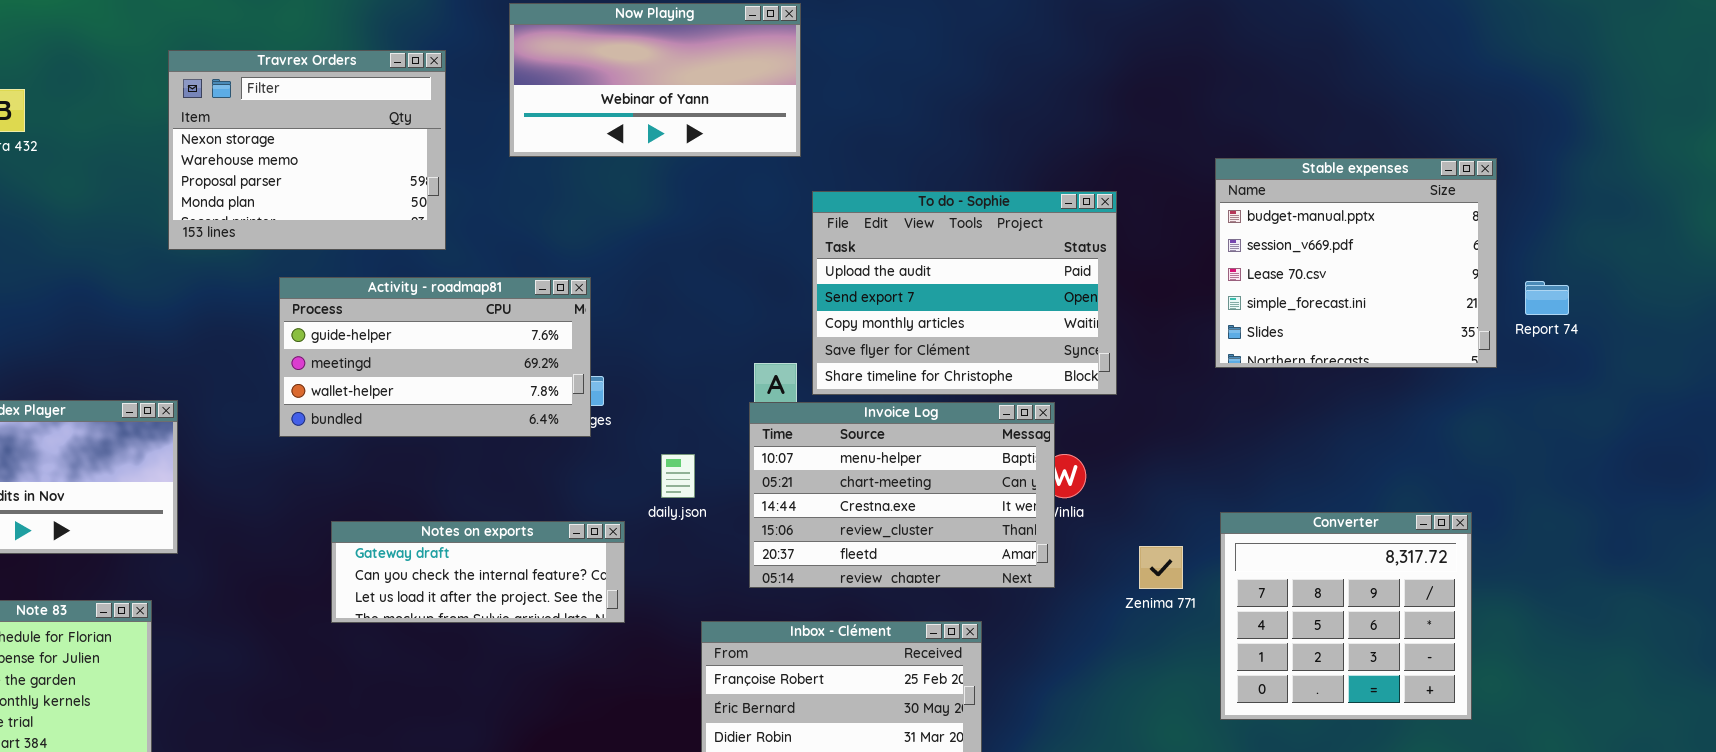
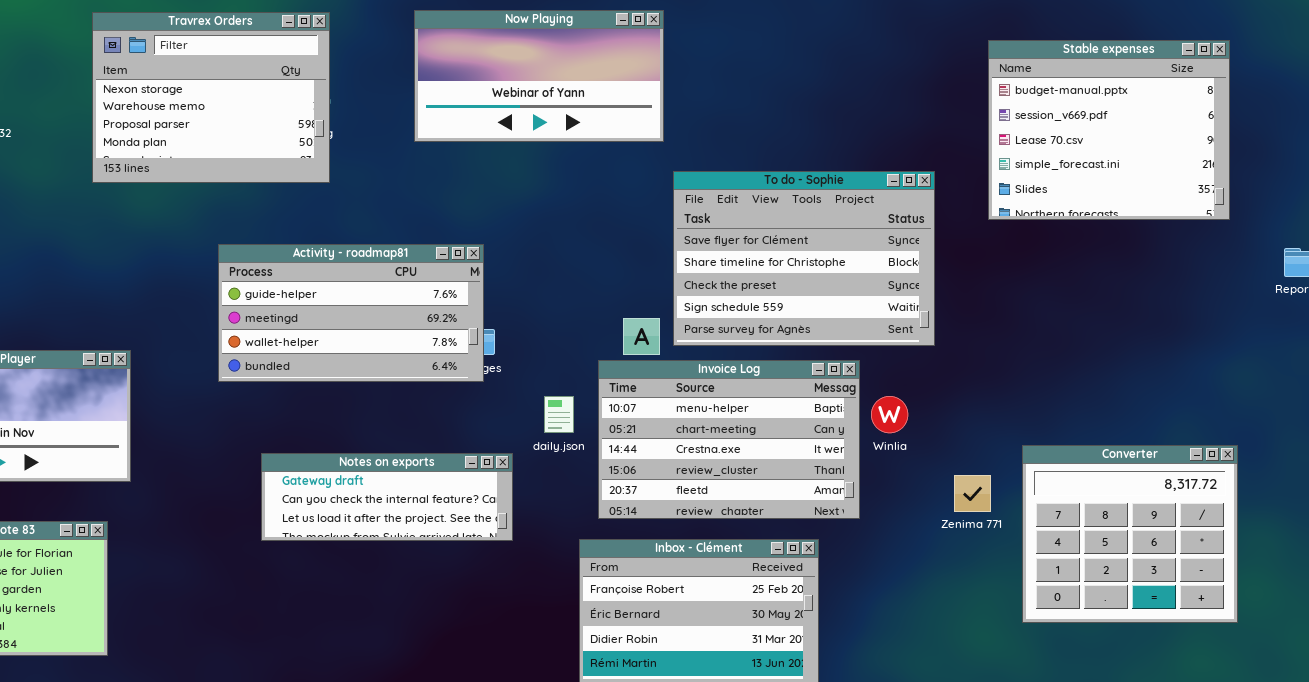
Travrex Orders: [168,50,446,250] -> [92,12,330,183], moved
Stable expenses: [1215,158,1497,368] -> [988,40,1230,220], moved
To do - Sophie: [812,191,1117,395] -> [673,171,935,346], scrolled down 3 rows
Invoice Log: [749,402,1055,588] -> [598,360,860,519], moved

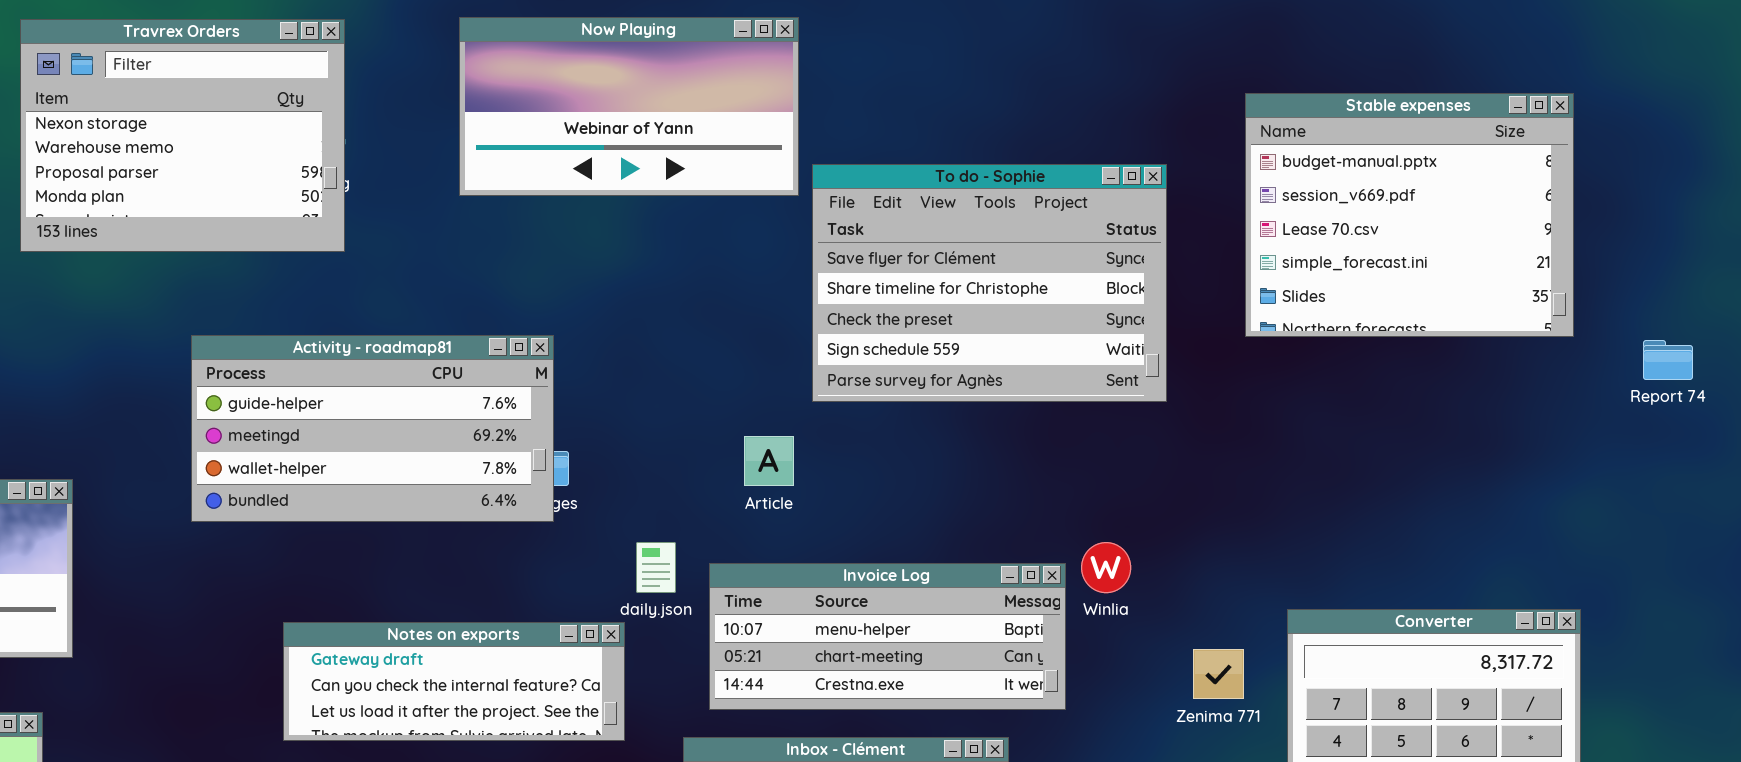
Stable expenses: [988,40,1230,220] -> [1245,93,1574,337], moved
To do - Sophie: [673,171,935,346] -> [812,164,1167,402], moved
Invoice Log: [598,360,860,519] -> [709,563,1066,710], resized
Notes on exports: [261,453,513,541] -> [283,622,625,741], moved

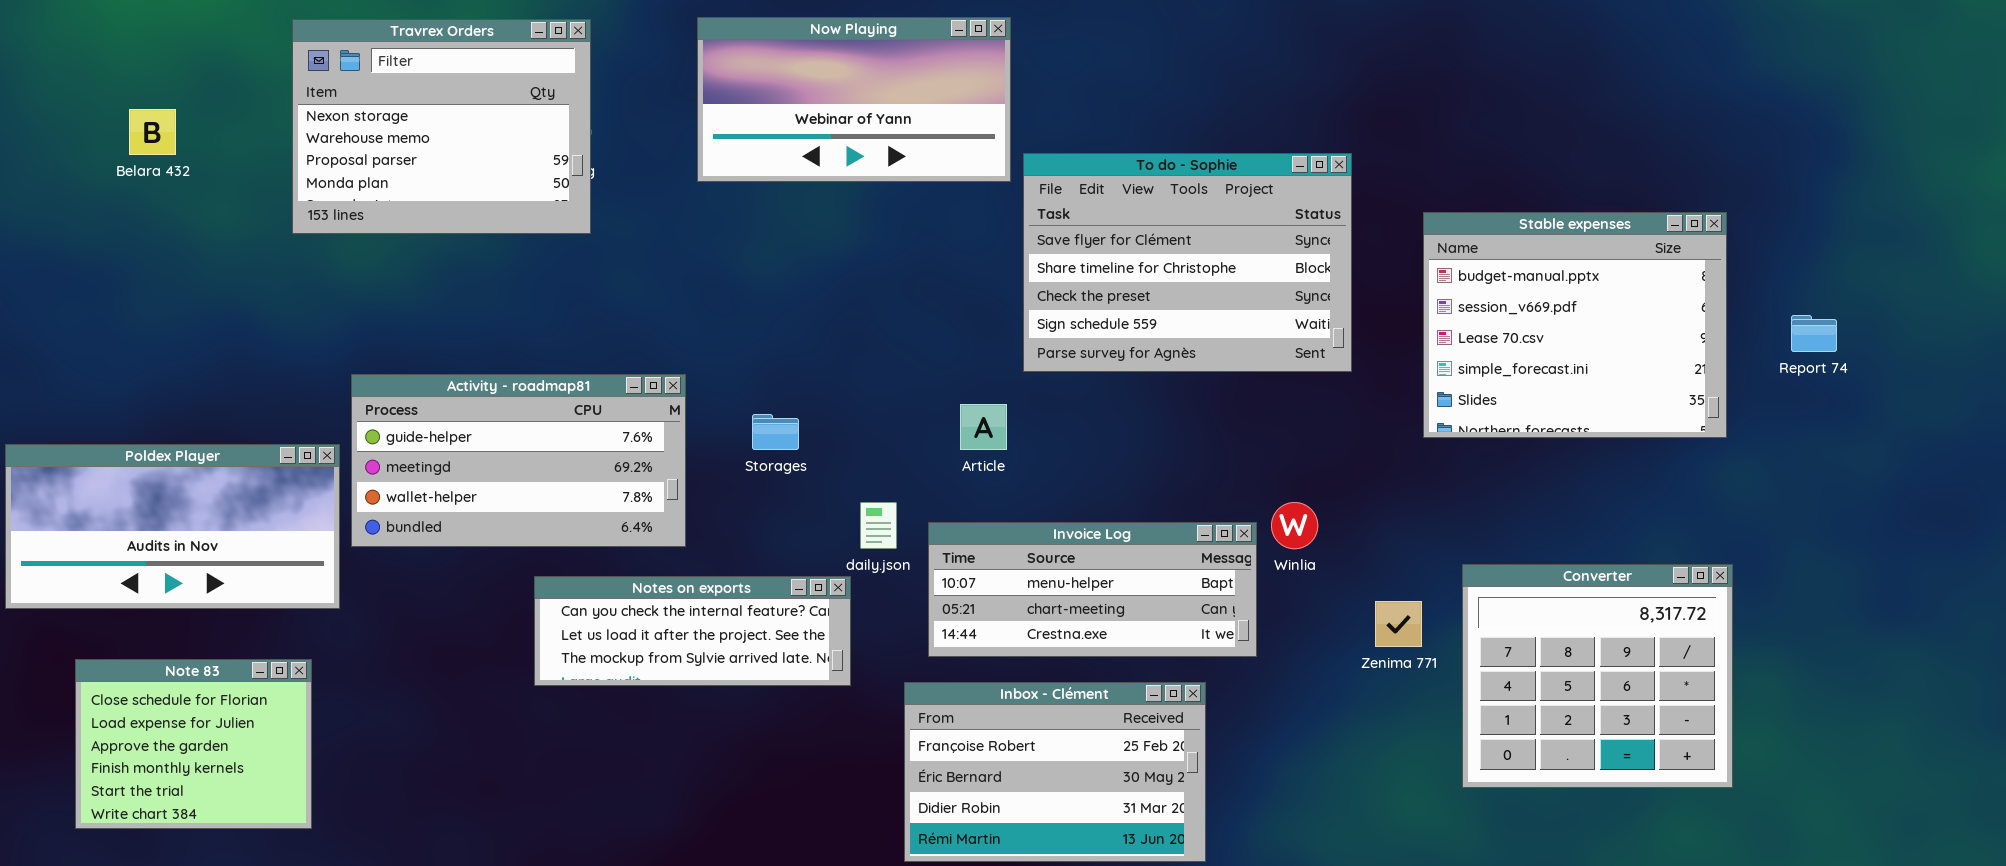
Stable expenses: [1245,93,1574,337] -> [1423,212,1727,438], moved
Activity - roadmap81: [191,335,554,522] -> [351,374,686,547], moved
Notes on exports: [283,622,625,741] -> [534,576,851,686], scrolled down 1 row

